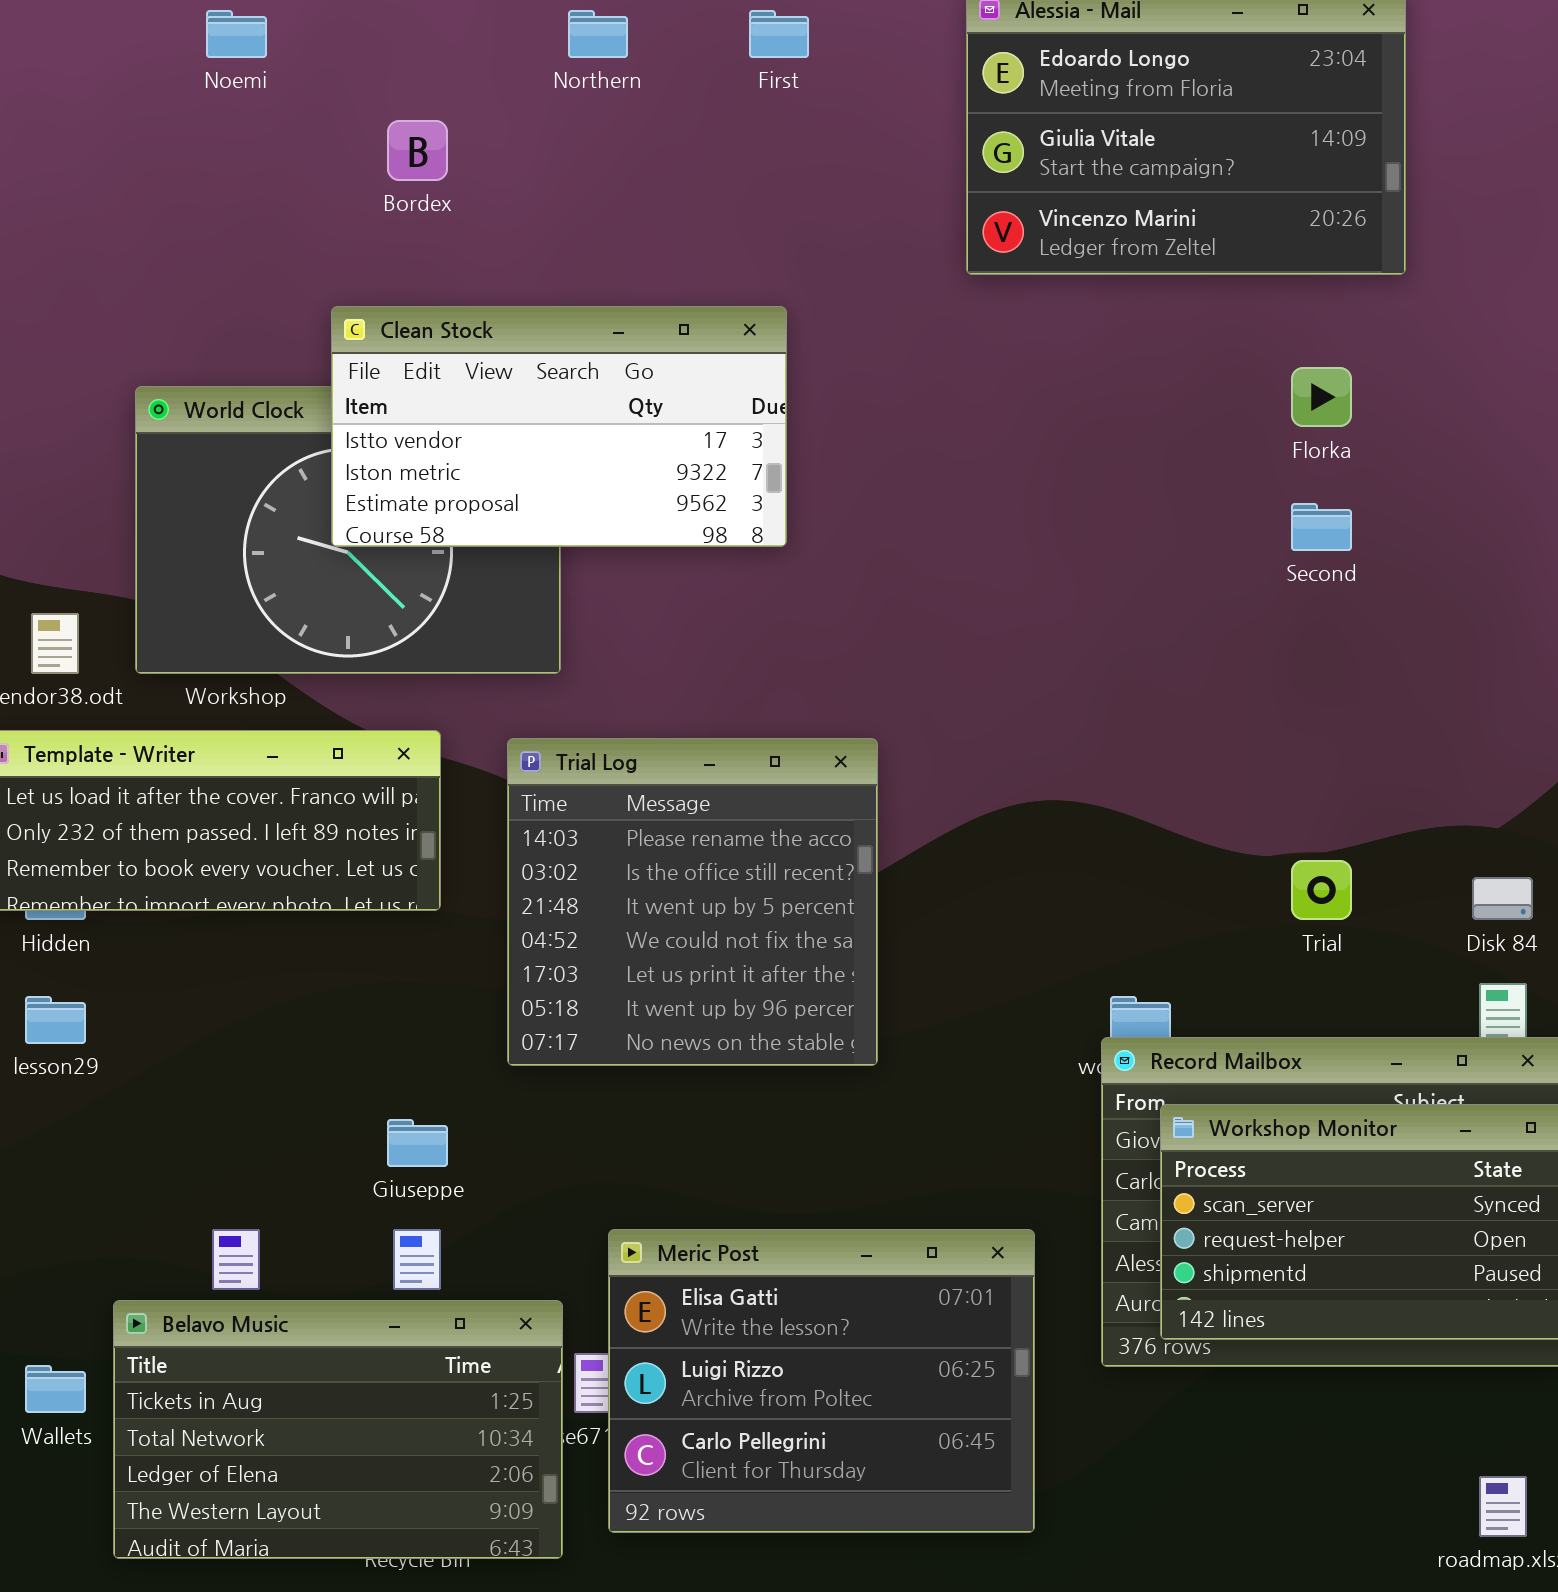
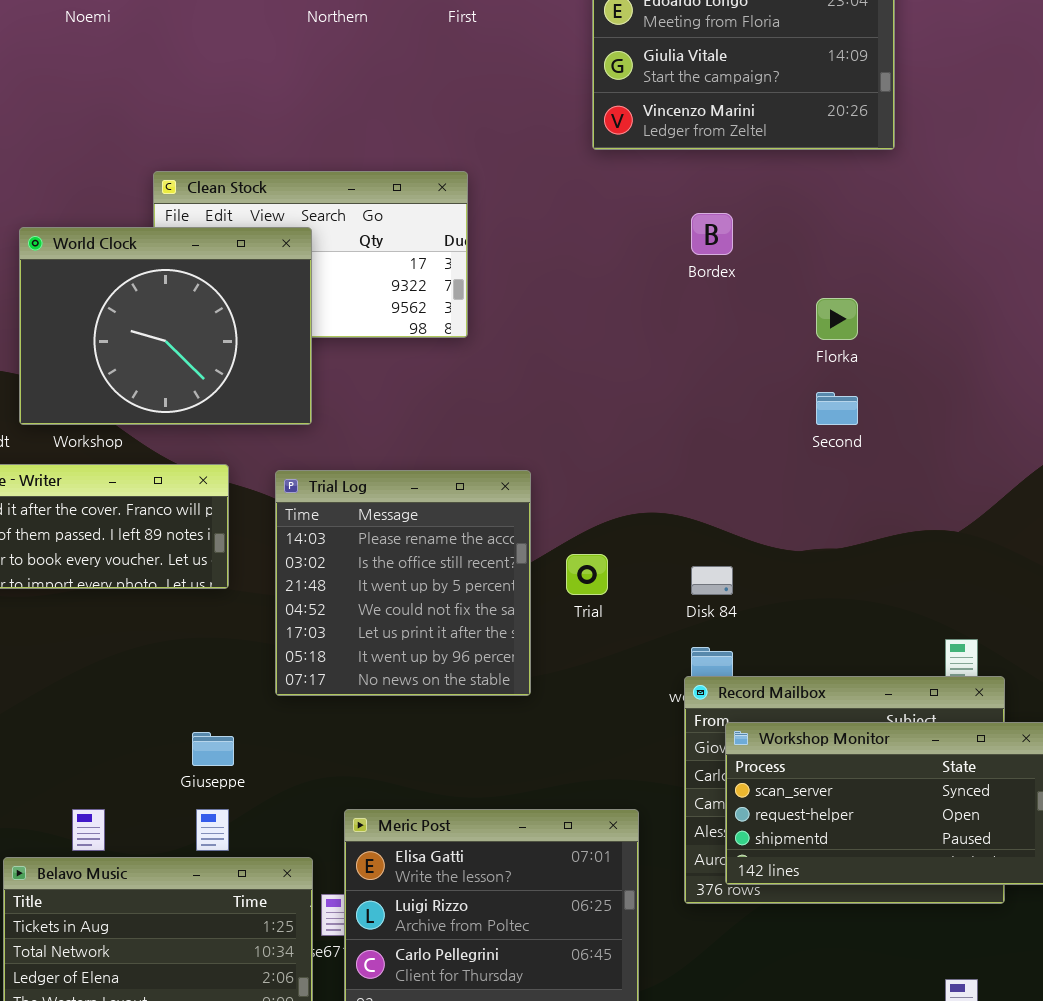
Bordex: [387,120,448,181] -> [691,213,733,255], moved
Florka: [1291,367,1352,427] -> [816,298,858,340], moved
World Clock: [135,386,561,674] -> [19,227,312,425], raised
Second: [1291,503,1352,551] -> [816,392,858,425], moved
Trial: [1291,860,1352,920] -> [566,554,608,595], moved
Disk 84: [1472,877,1533,920] -> [691,566,733,595], moved

